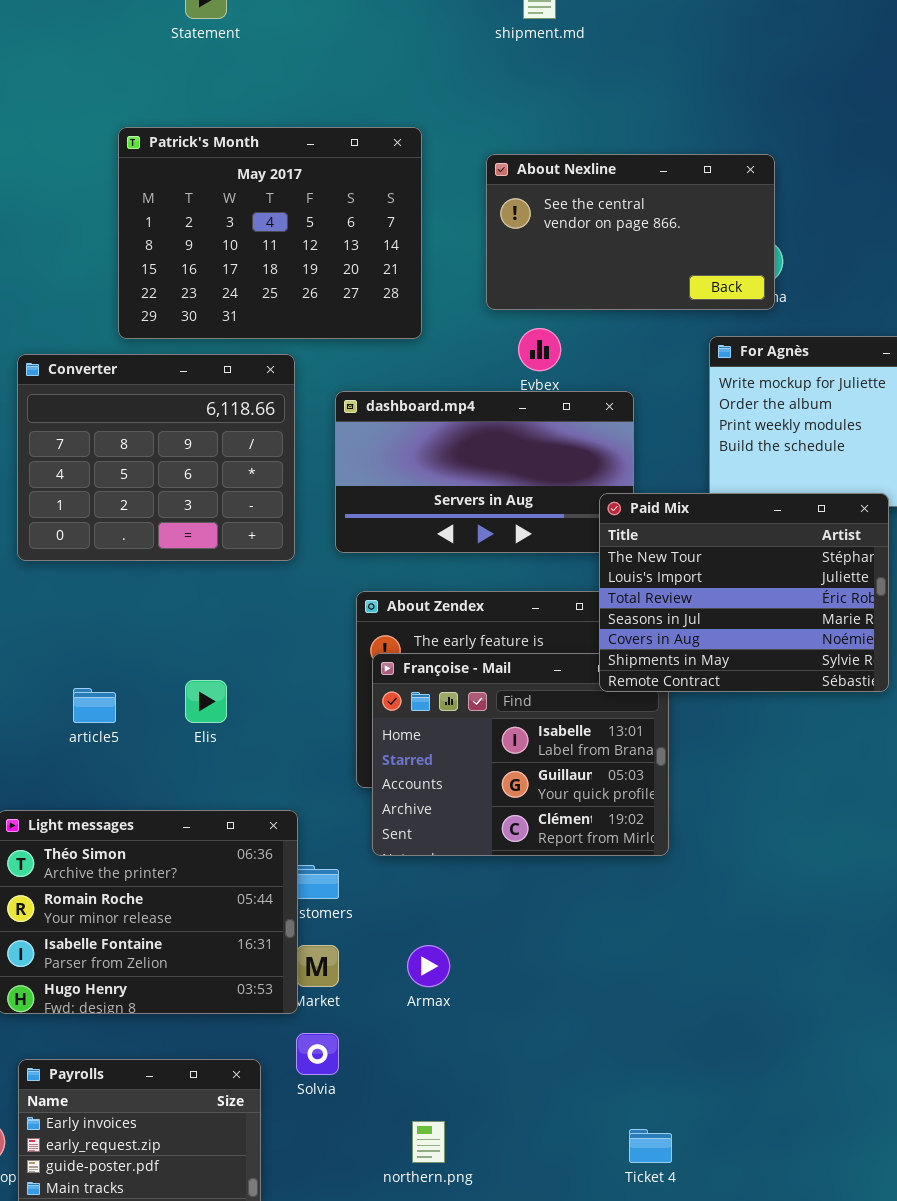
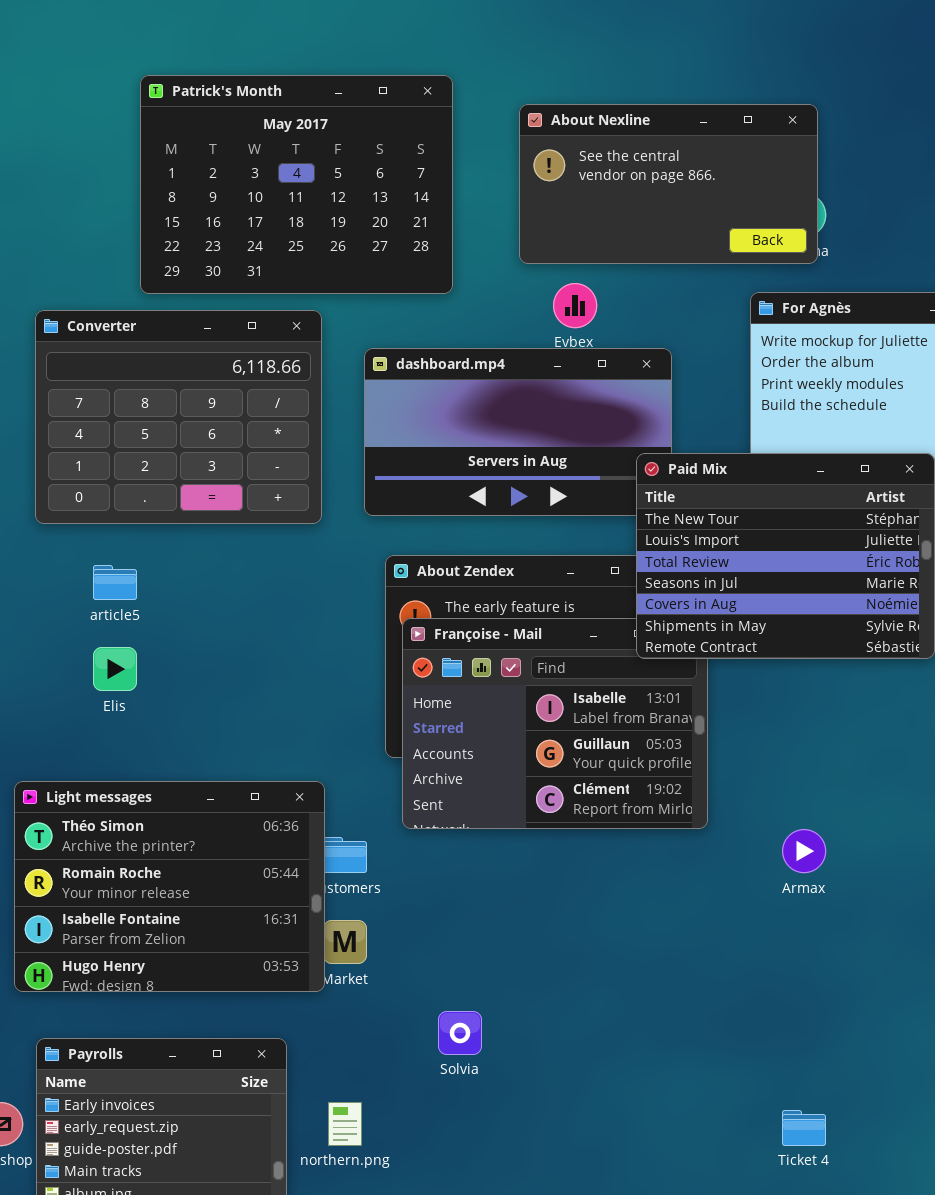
Elis: [185,680,227,723] -> [93,647,137,691], moved
article5: [73,688,116,723] -> [93,565,137,600], moved
Armax: [407,945,450,987] -> [782,829,826,873], moved
Solvia: [296,1033,339,1075] -> [438,1011,482,1055], moved
northern.png: [412,1121,445,1163] -> [328,1102,362,1146], moved
Ticket 4: [629,1129,672,1163] -> [782,1110,826,1146], moved

